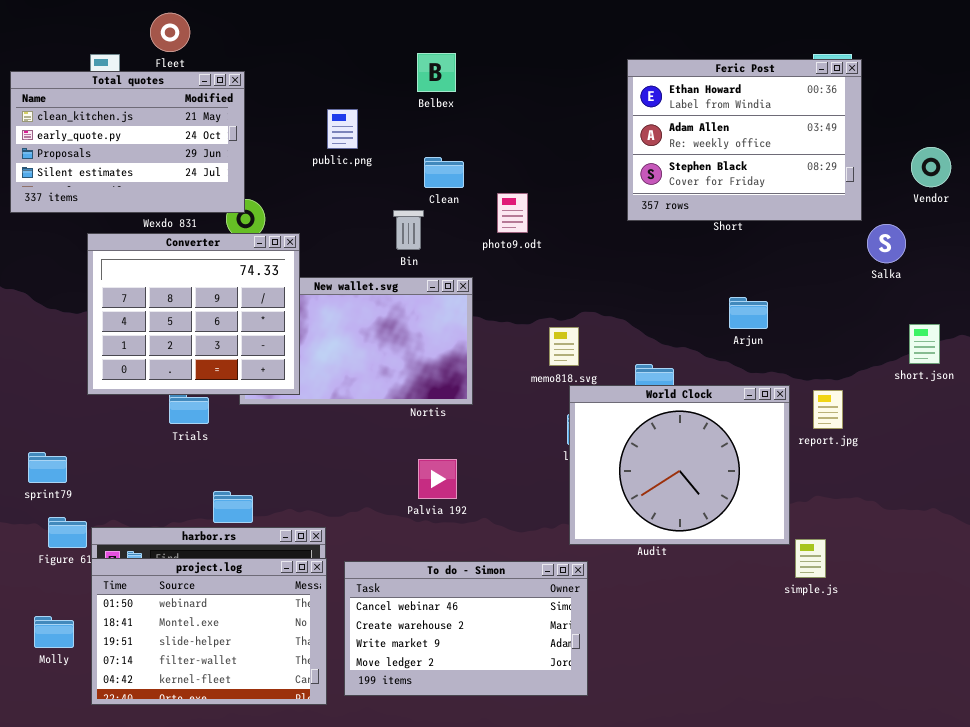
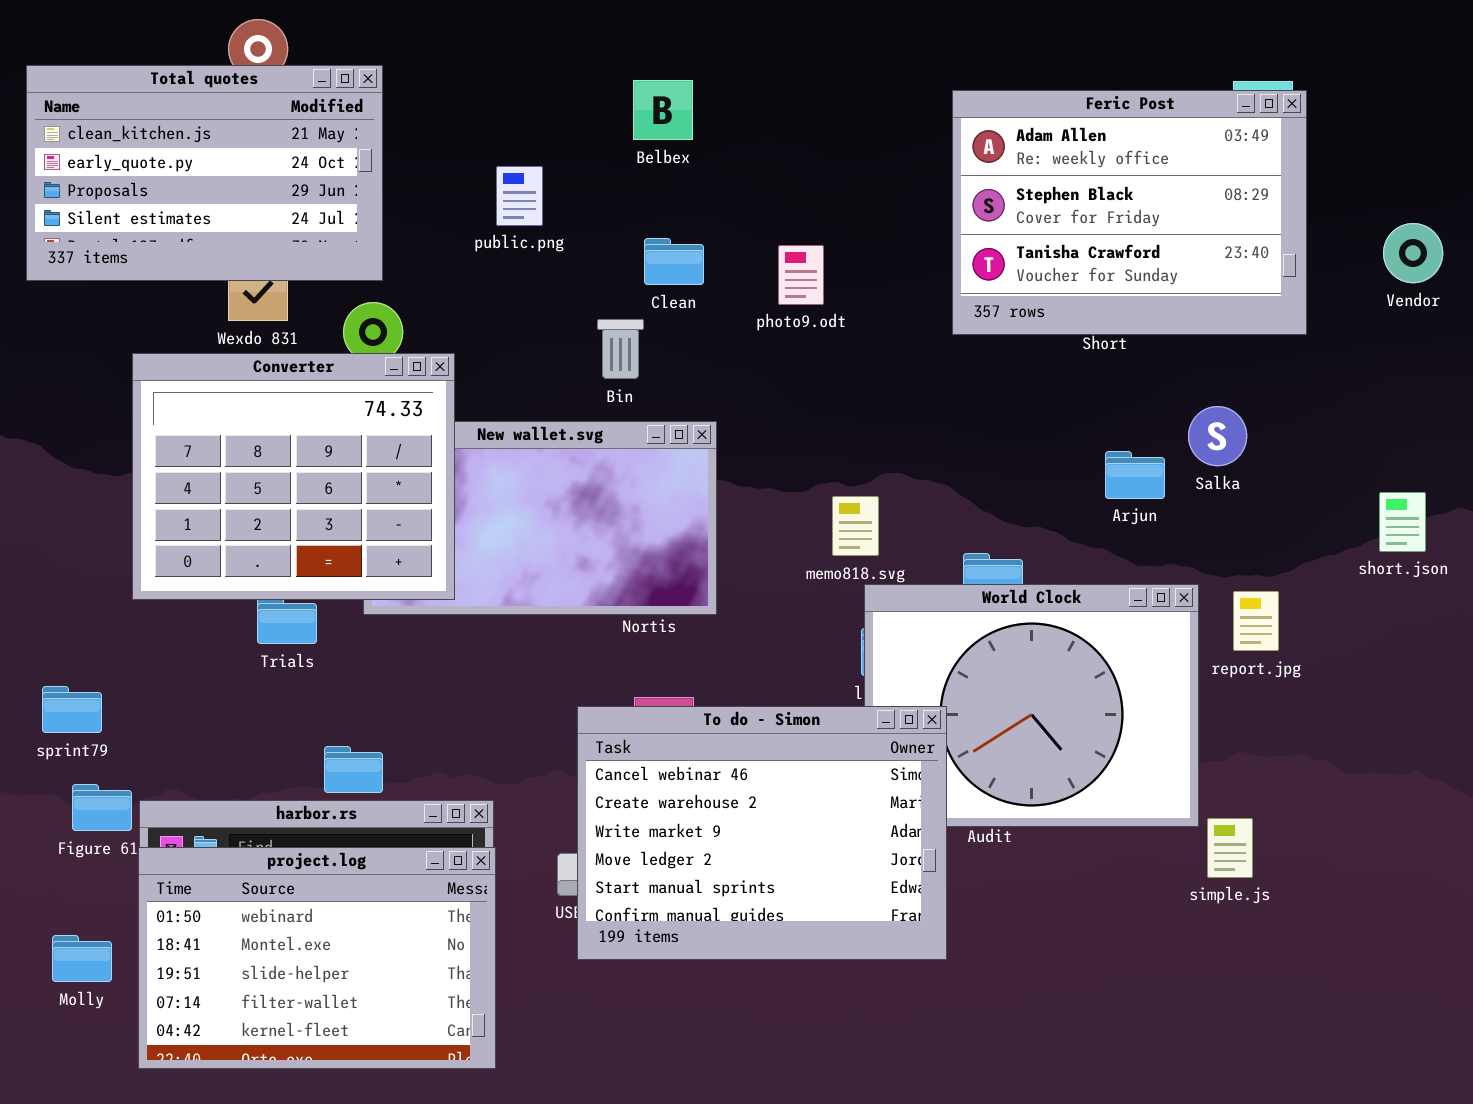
Feric Post: [627,59,862,221] -> [952,90,1307,335], scrolled down 1 row
Total quotes: [10,71,245,213] -> [26,65,383,281], moved
photo9.odt: [497,193,528,233] -> [778,245,824,305], moved
Salka: [867,224,906,263] -> [1188,406,1247,466], moved
To do - Simon: [344,561,588,696] -> [577,706,947,960], moved, resized

